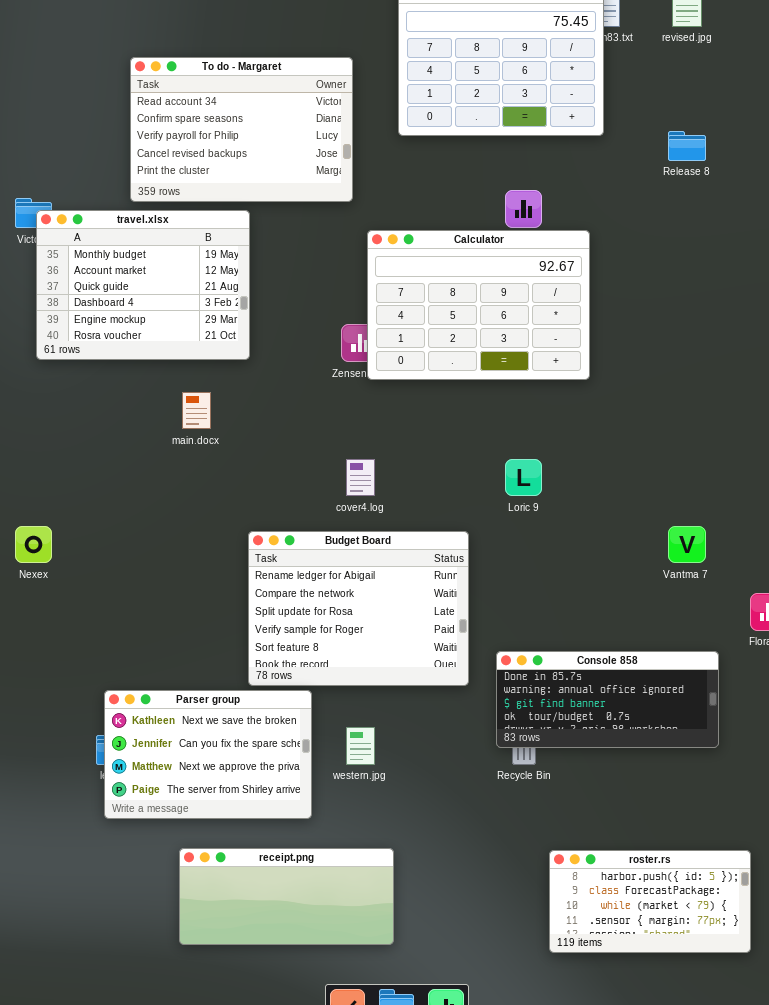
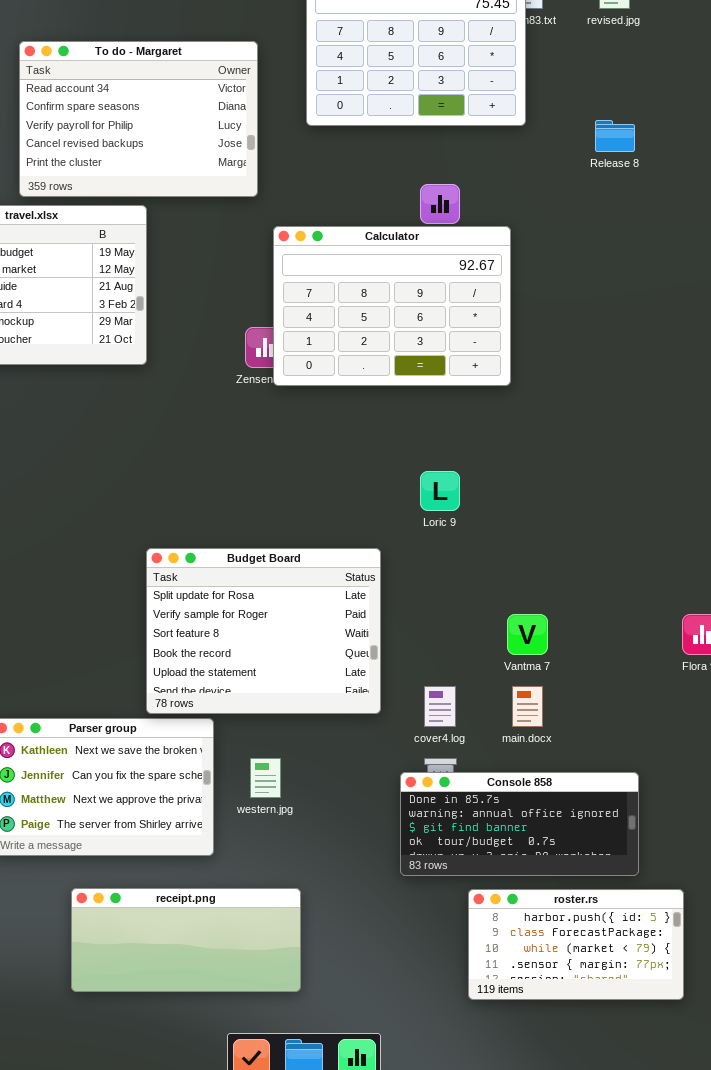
main.docx: [182,392,211,429] -> [512,686,543,727], moved
cover4.log: [346,459,375,496] -> [424,686,456,727], moved
Vantma 7: [668,526,706,563] -> [507,614,548,655], moved
Budget Board: [248,531,469,686] -> [146,548,381,714], scrolled down 2 rows
Console 858: [496,651,719,748] -> [400,772,639,876], moved

